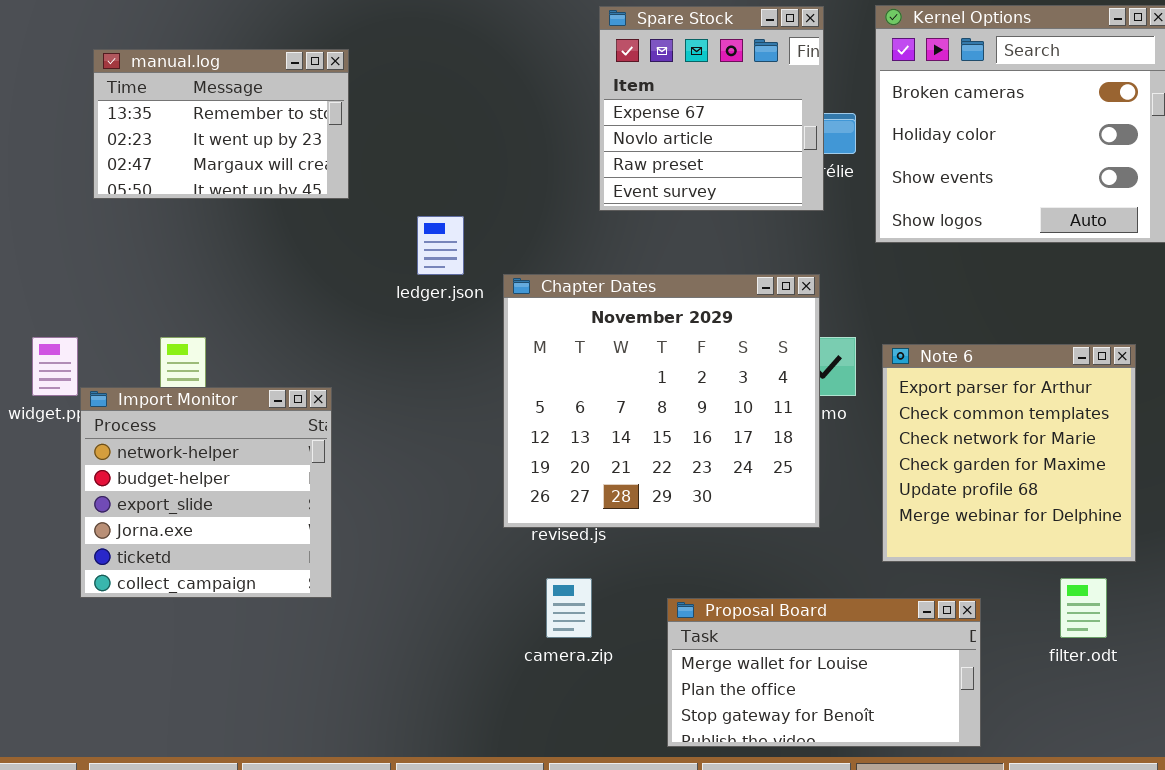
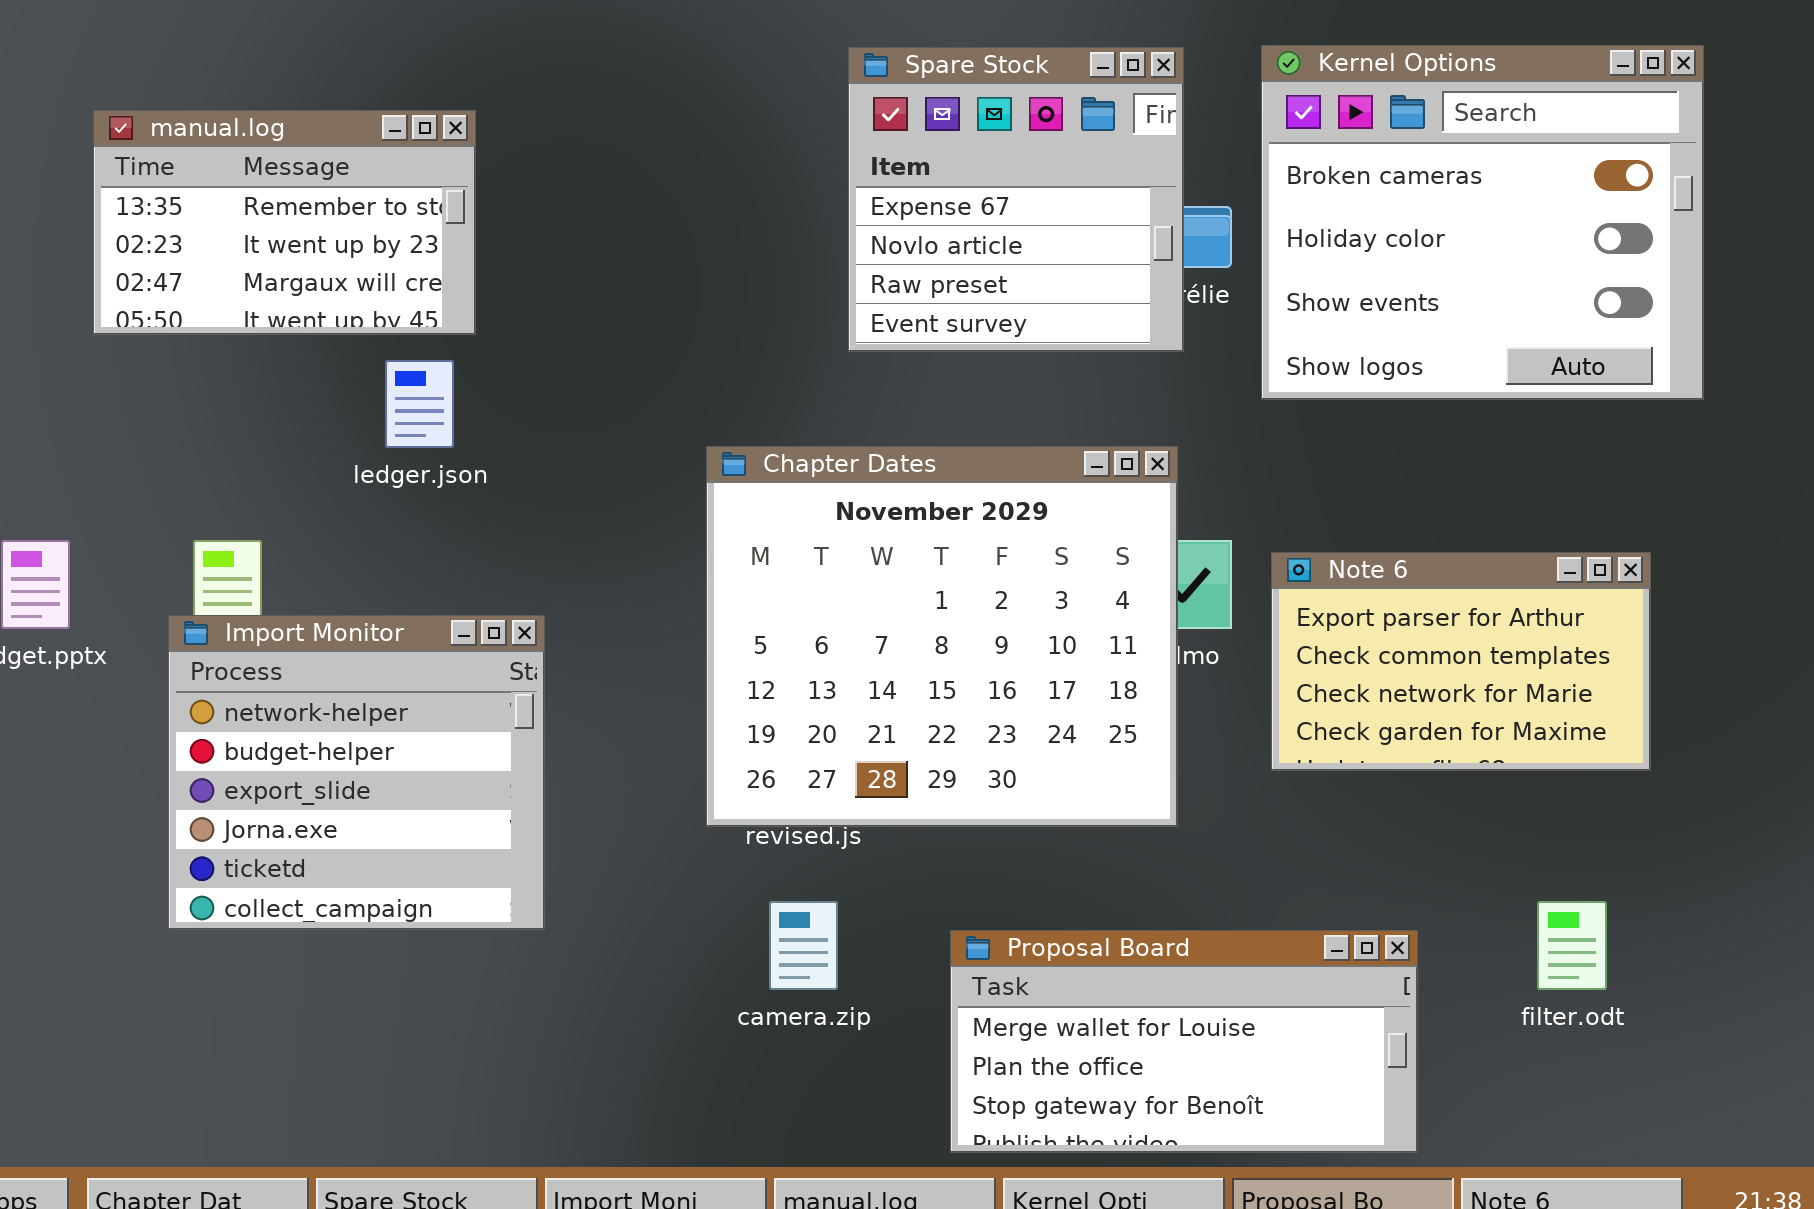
ledger.json: [417,216,464,275] -> [385,360,454,448], moved
Note 6: [882,344,1136,562] -> [1271,552,1651,771], resized
Import Monitor: [80,387,332,598] -> [168,615,545,930], moved

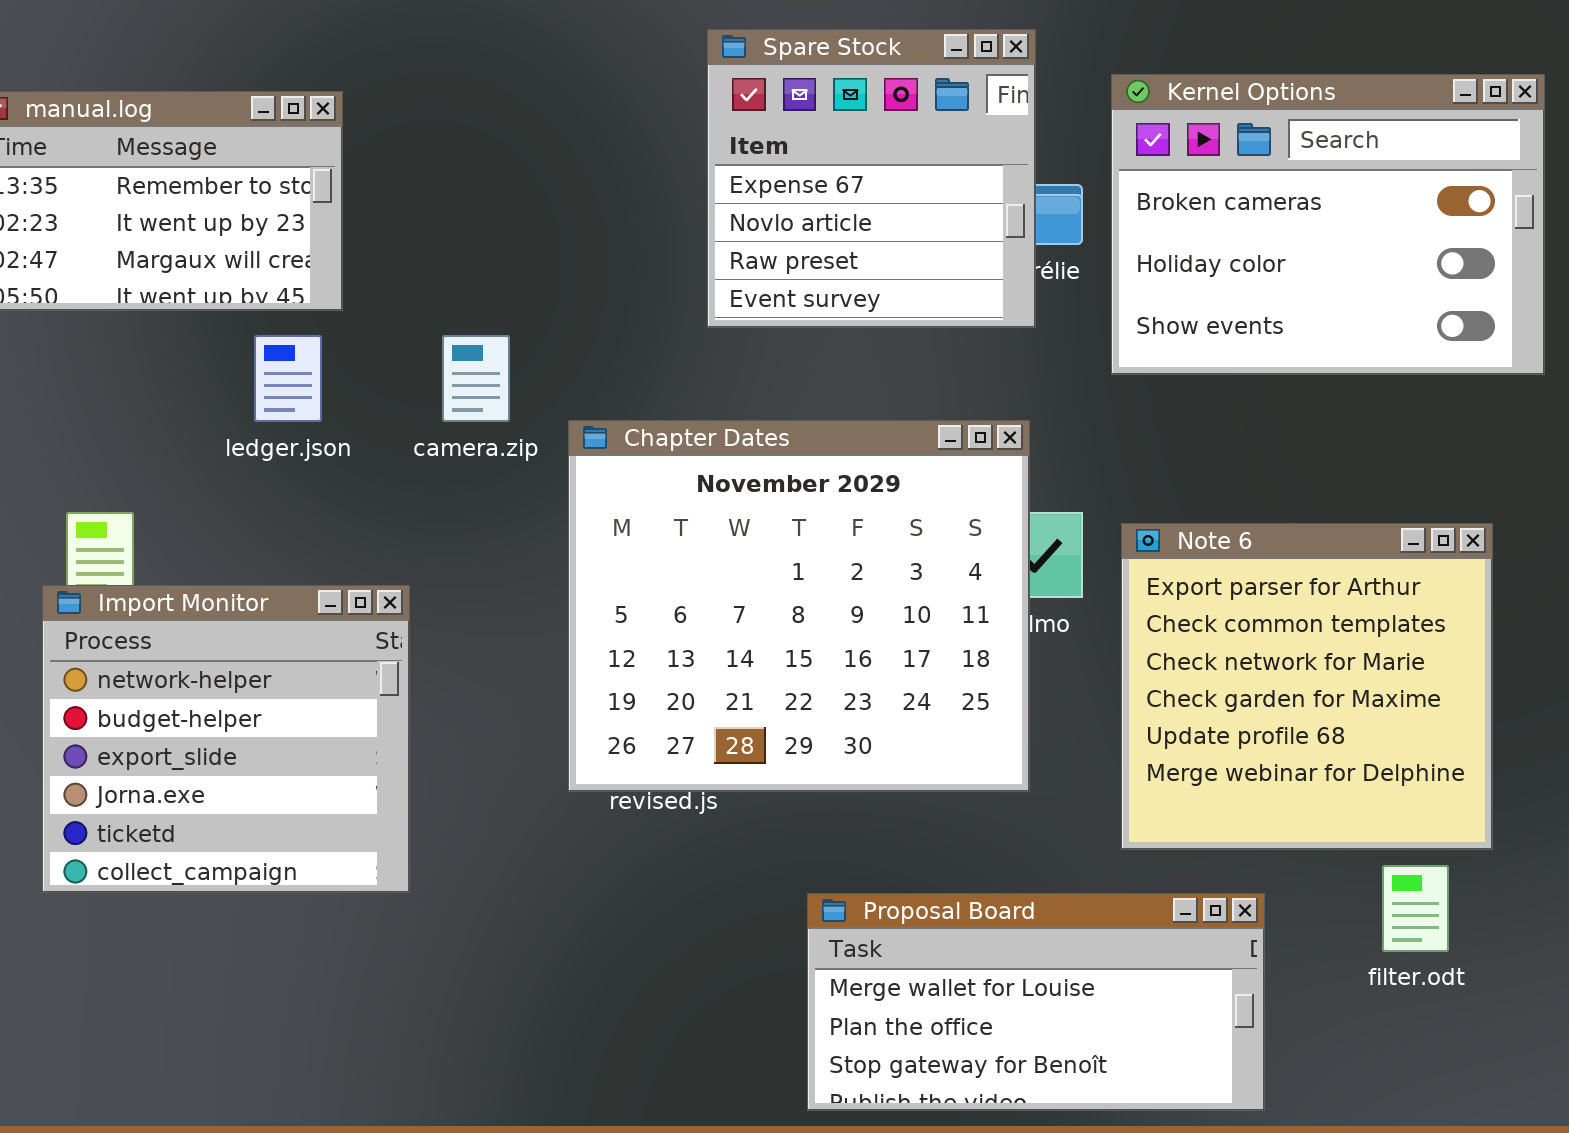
Kernel Options: [1261,45,1704,400] -> [1111,74,1545,375], resized
Note 6: [1271,552,1651,771] -> [1121,523,1493,850], resized
camera.zip: [769,901,838,990] -> [442,335,510,422], moved

